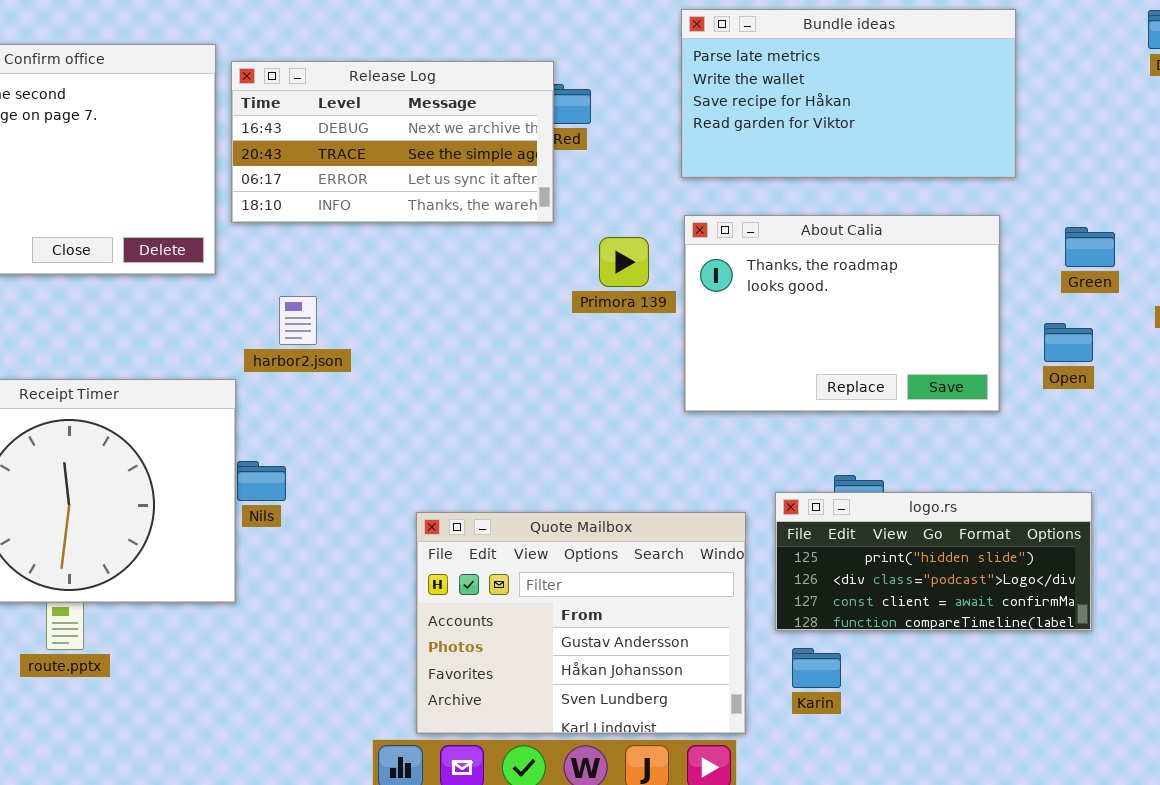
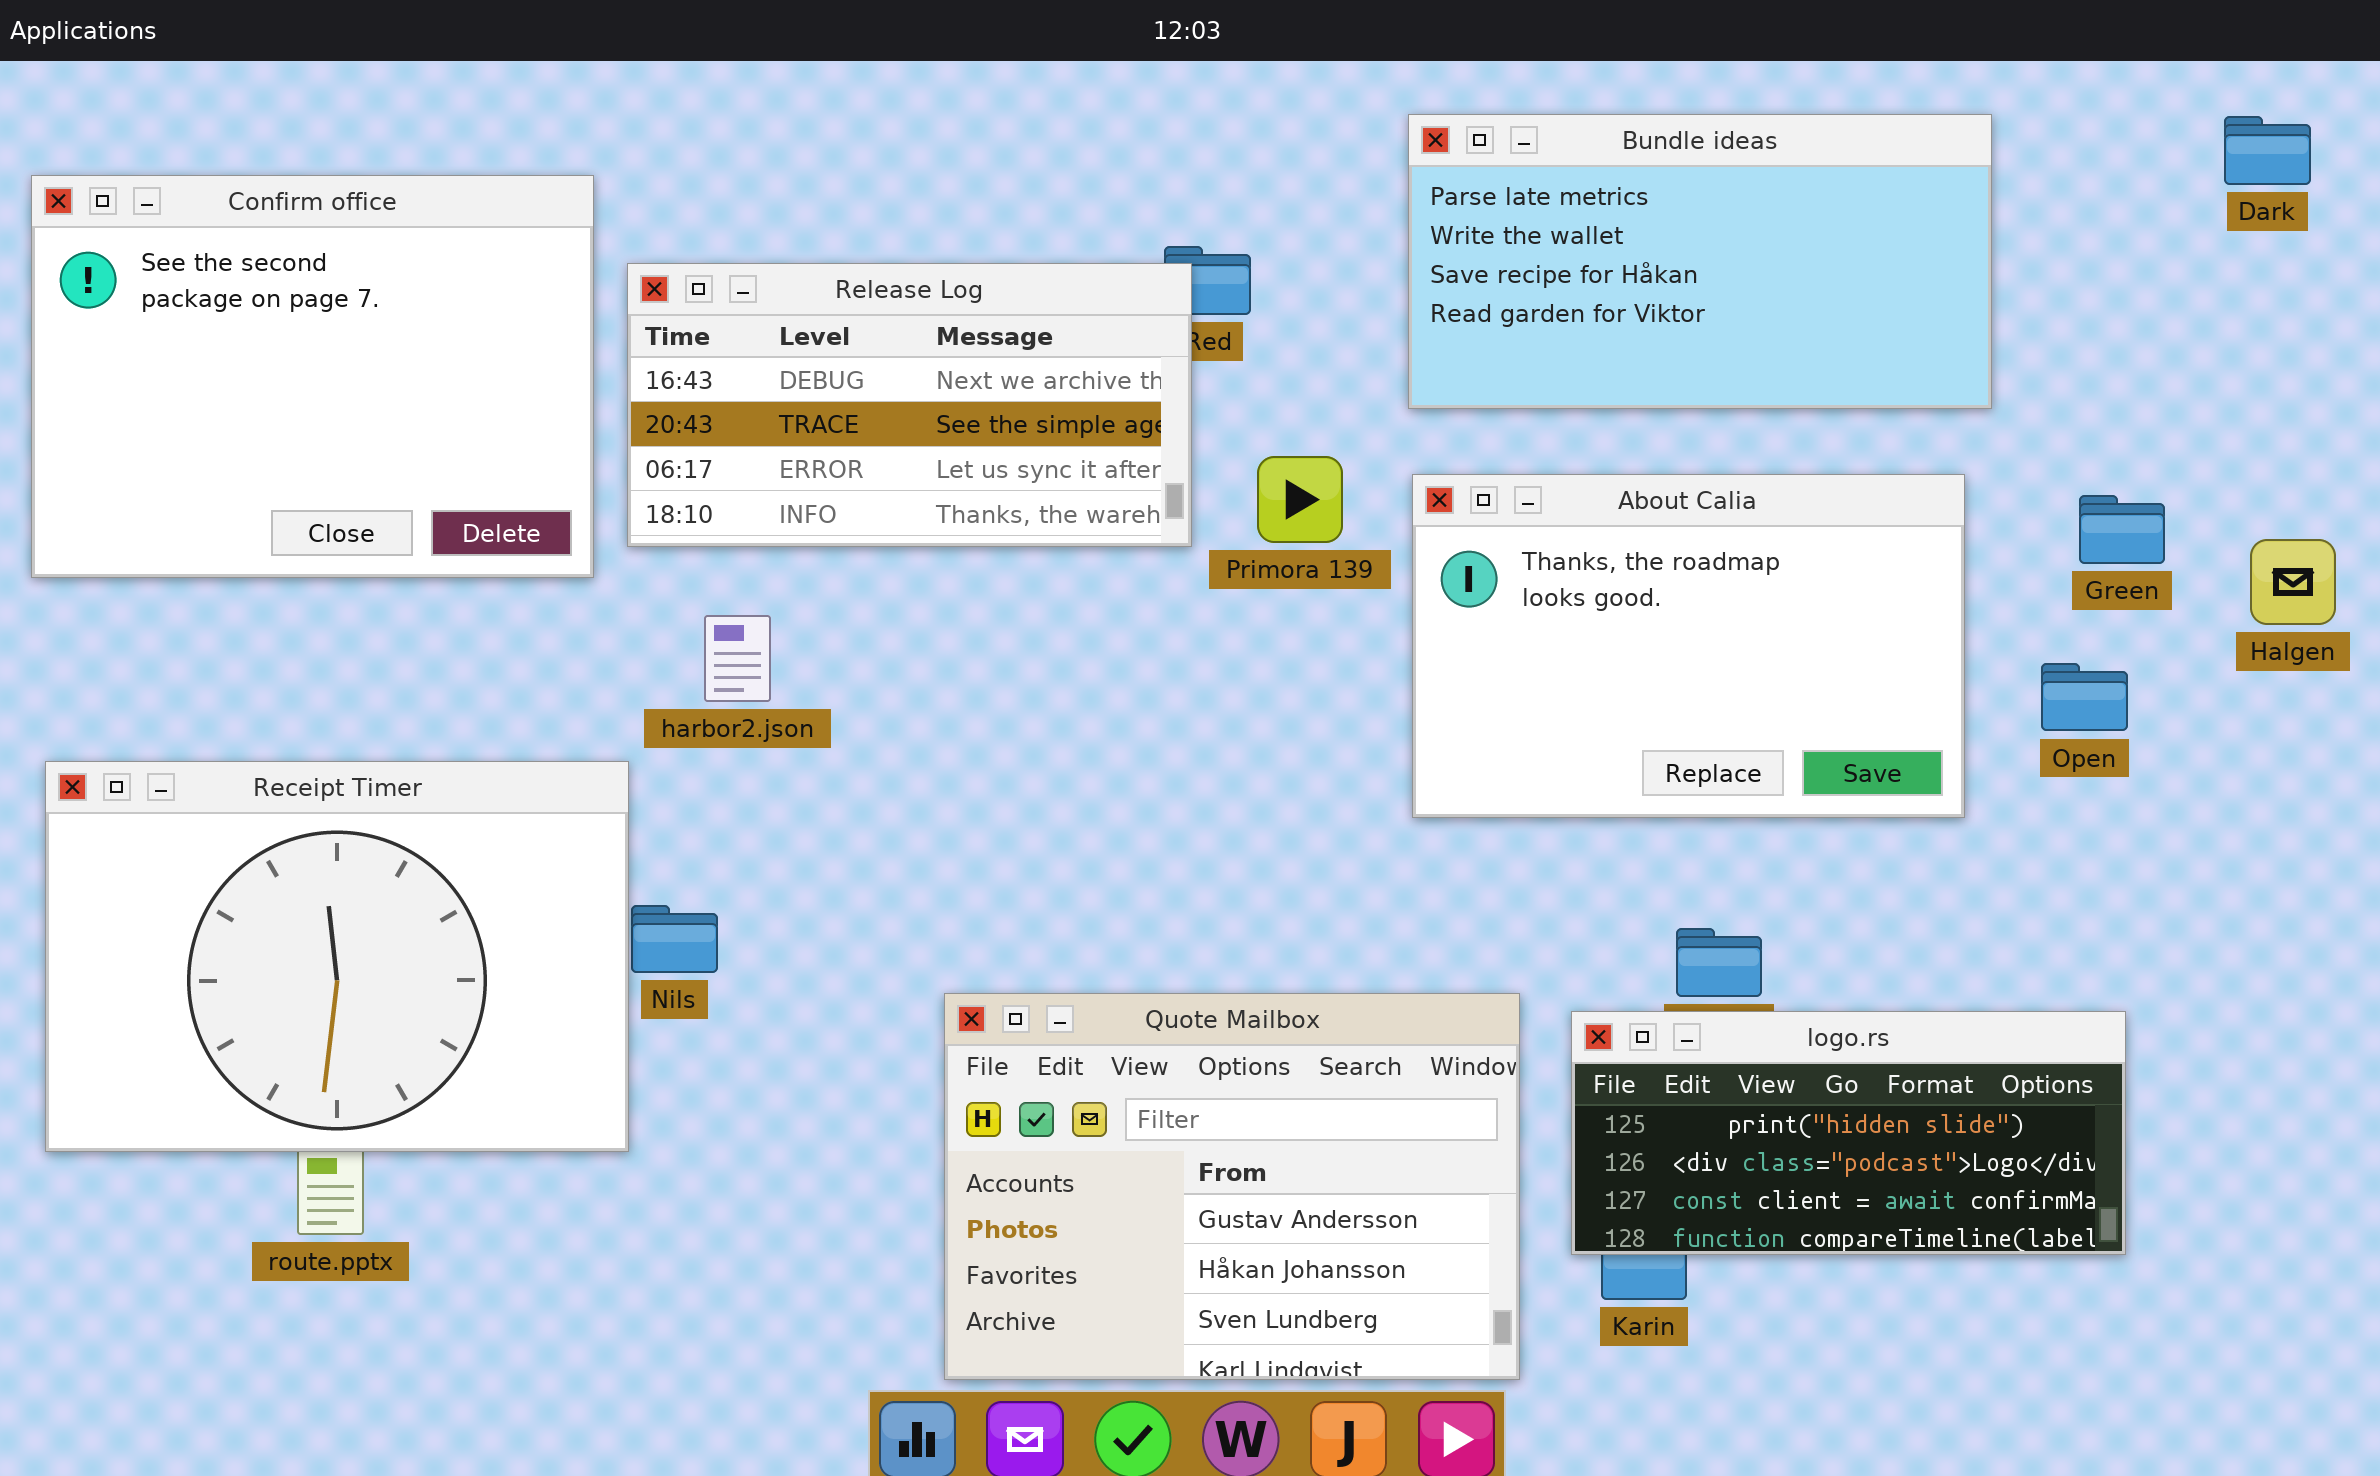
Release Log: [231,61,554,223] -> [627,263,1192,547], moved
Primora 139: [599,237,649,287] -> [1257,456,1343,543], moved
logo.rs: [775,492,1092,631] -> [1571,1011,2126,1255], moved

